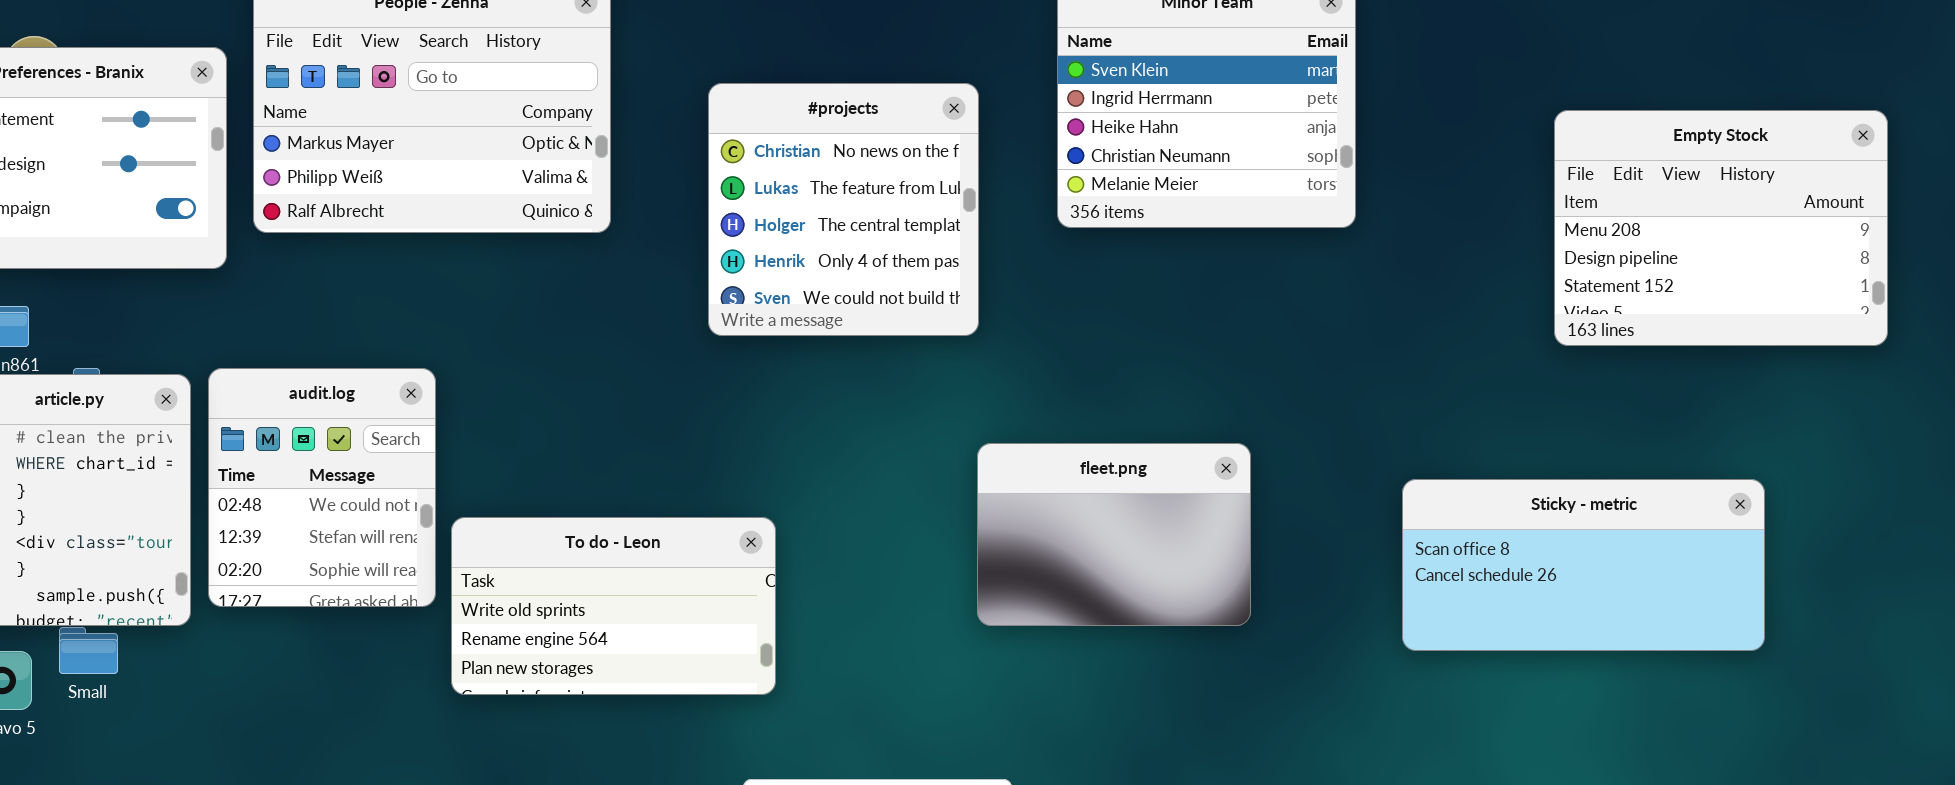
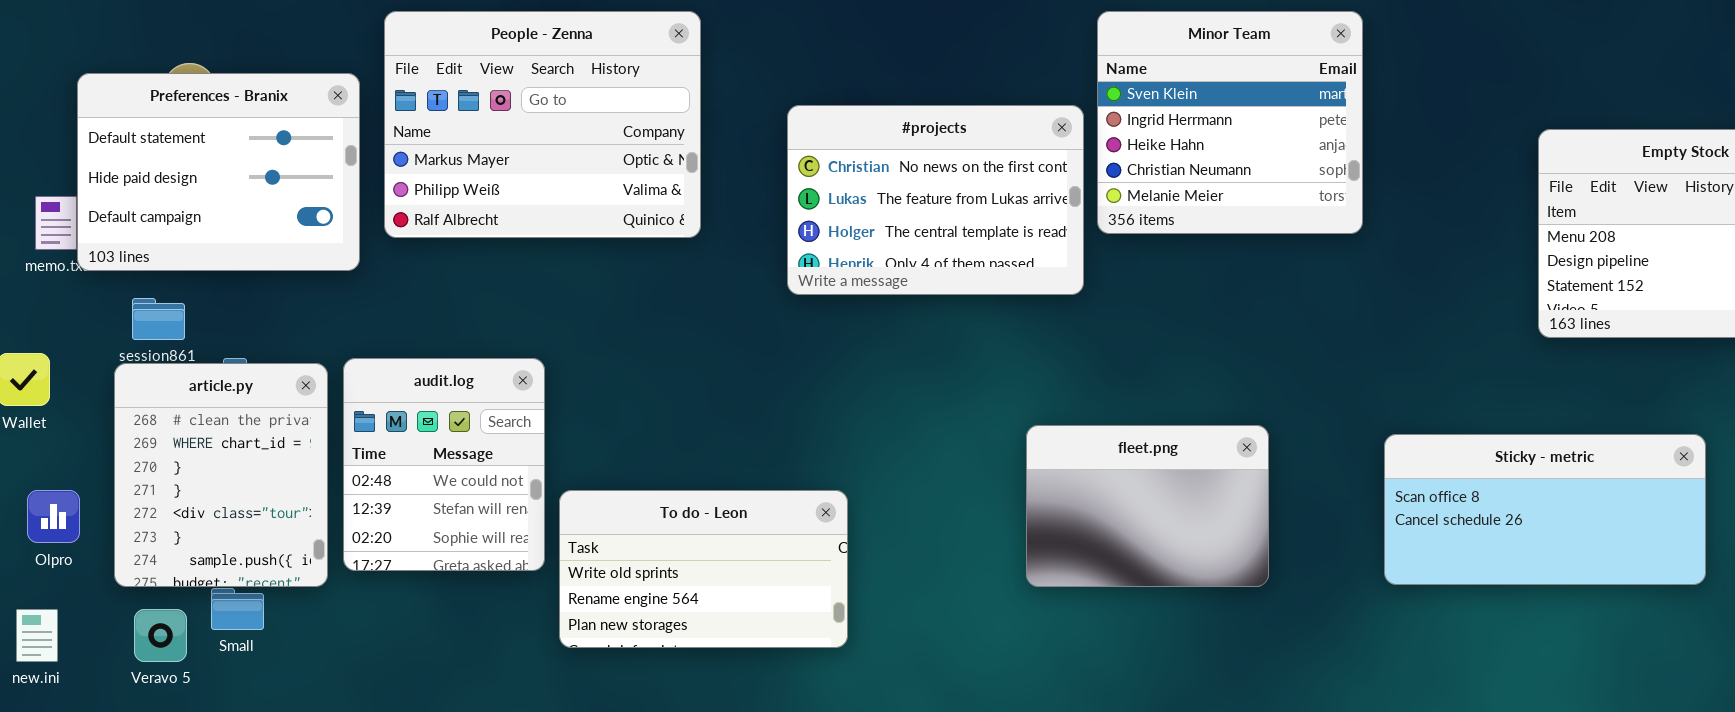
#projects: [708,83,979,336] -> [787,105,1084,295], resized
Sticky - metric: [1402,479,1765,651] -> [1384,434,1706,585], moved

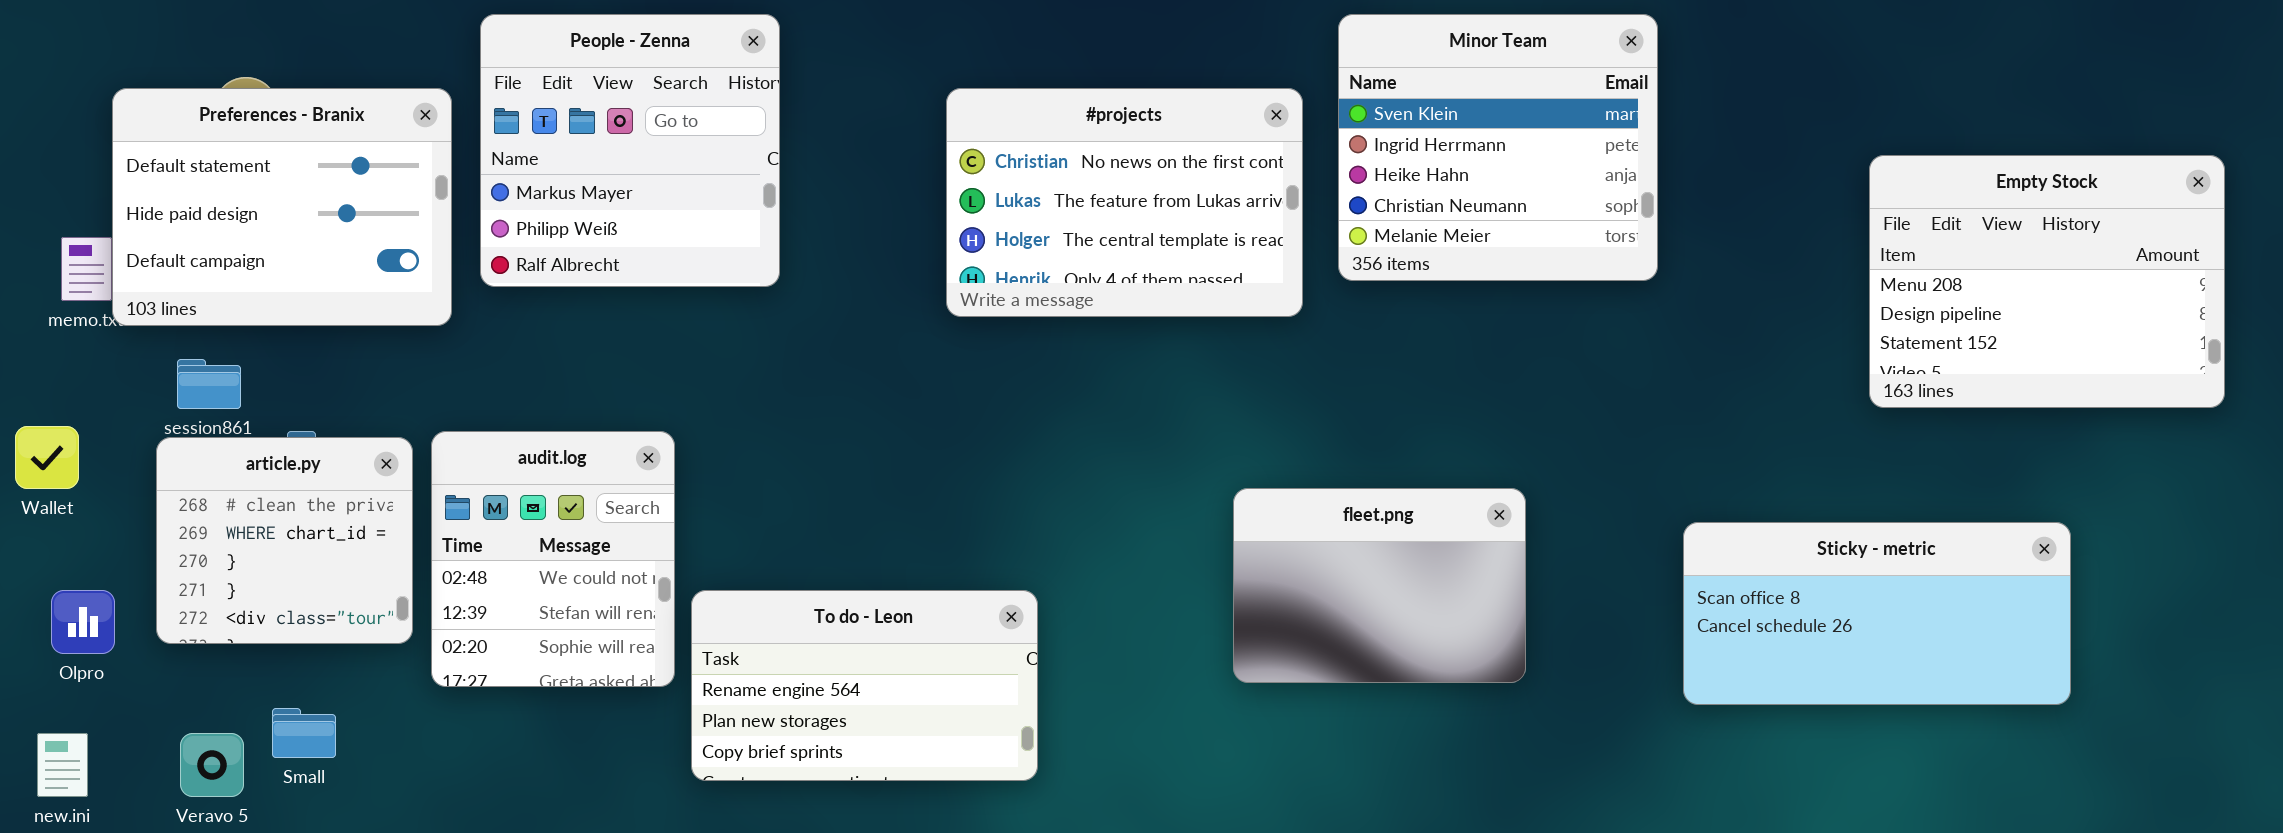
People - Zenna: [384,11,701,238] -> [480,14,780,287], resized
#projects: [787,105,1084,295] -> [946,88,1303,317], moved
article.py: [114,363,328,587] -> [156,437,413,644], resized
fleet.png: [1026,425,1269,587] -> [1233,488,1526,683], moved
To do - Leon: [559,490,848,648] -> [691,590,1038,781], scrolled down 1 row

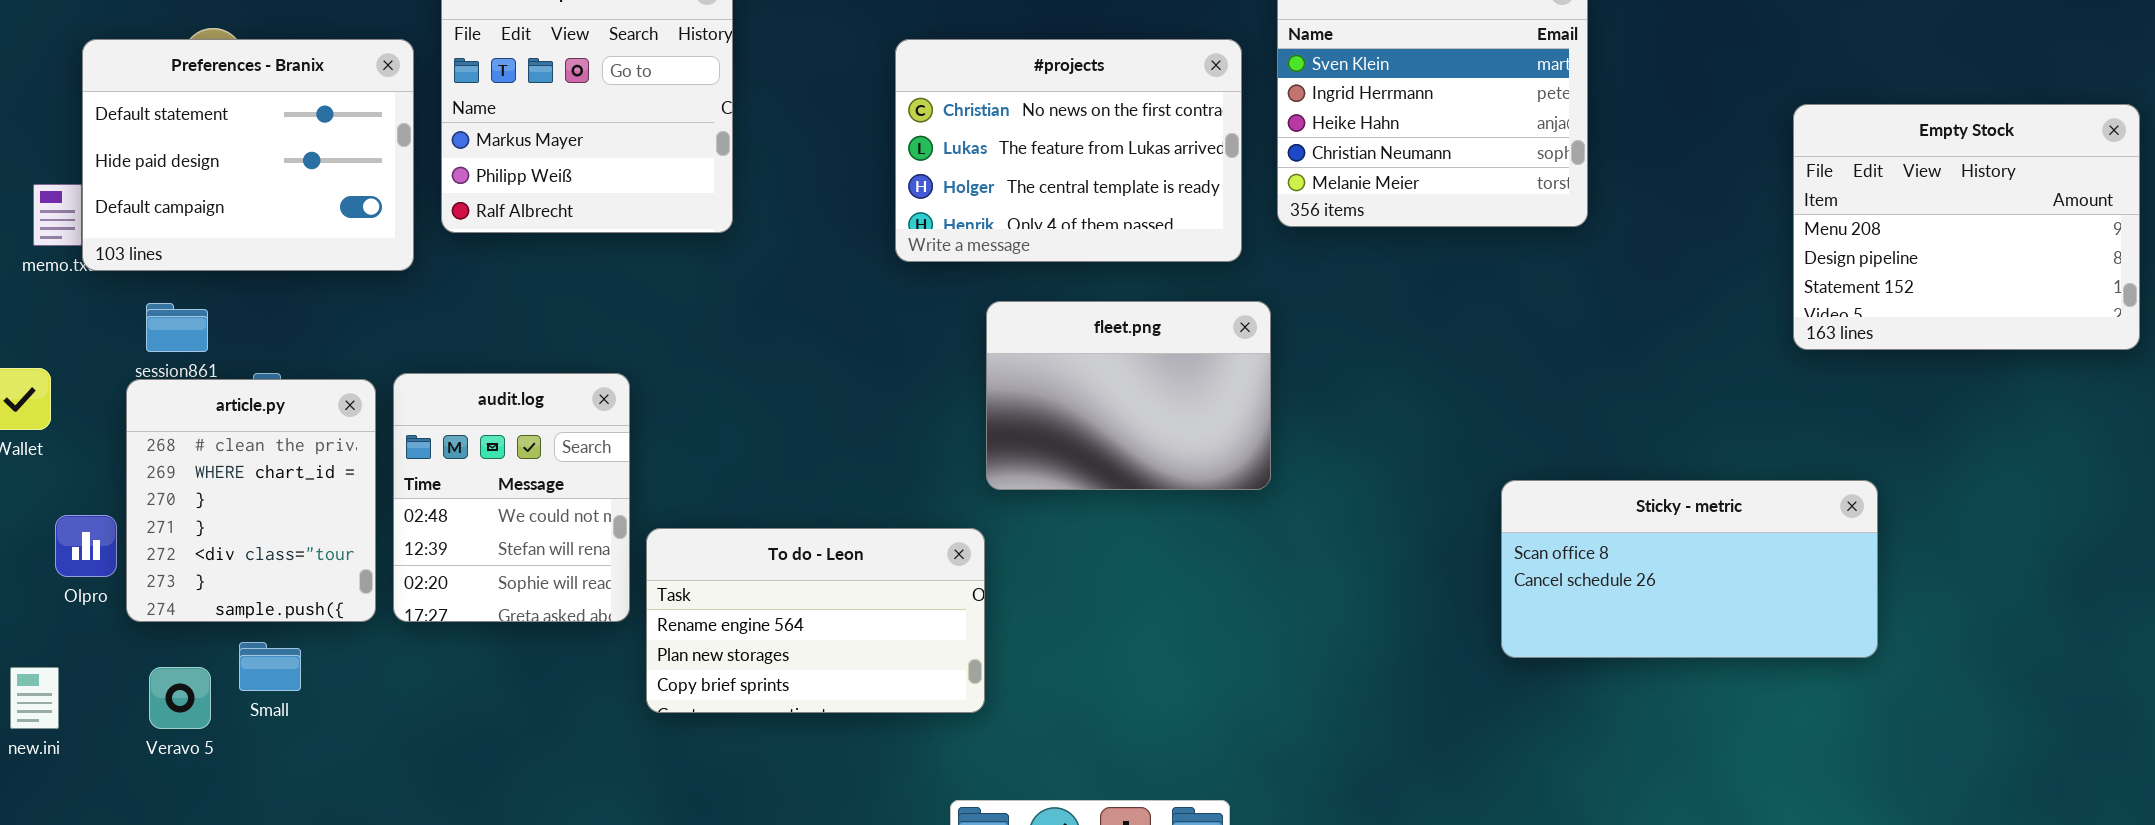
article.py: [156,437,413,644] -> [126,379,376,622], resized
fleet.png: [1233,488,1526,683] -> [986,301,1271,490], moved
Sticky - metric: [1683,522,2071,705] -> [1501,480,1878,658], moved
Olpro: [51,590,115,654] -> [55,515,117,577], moved

